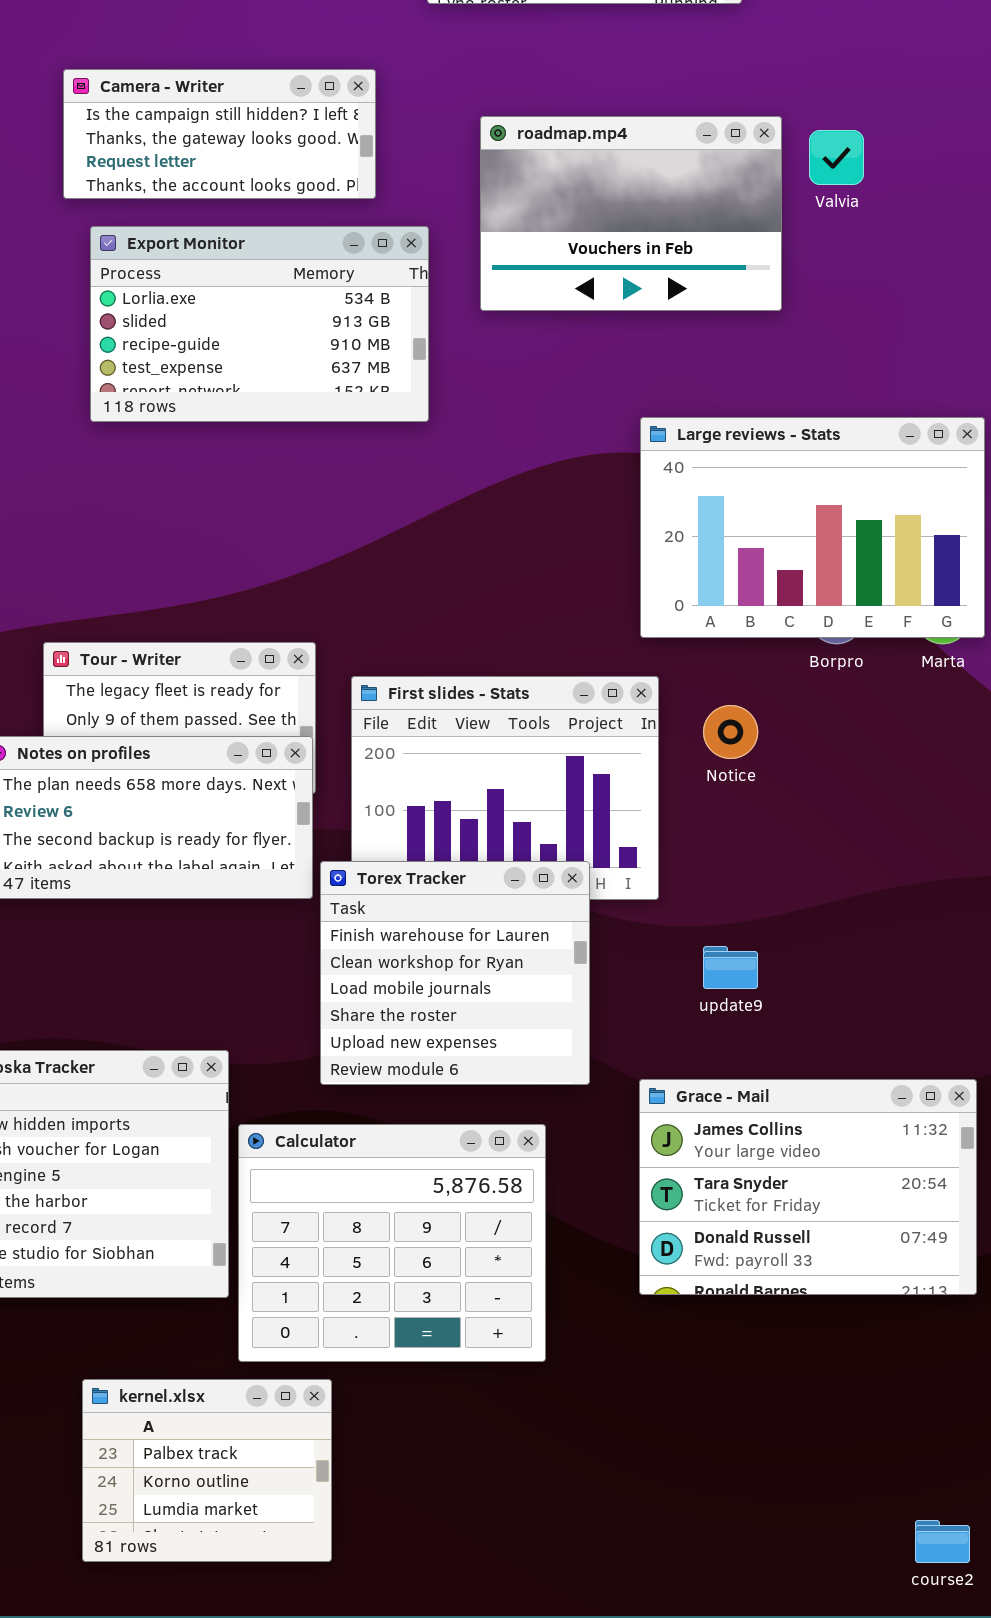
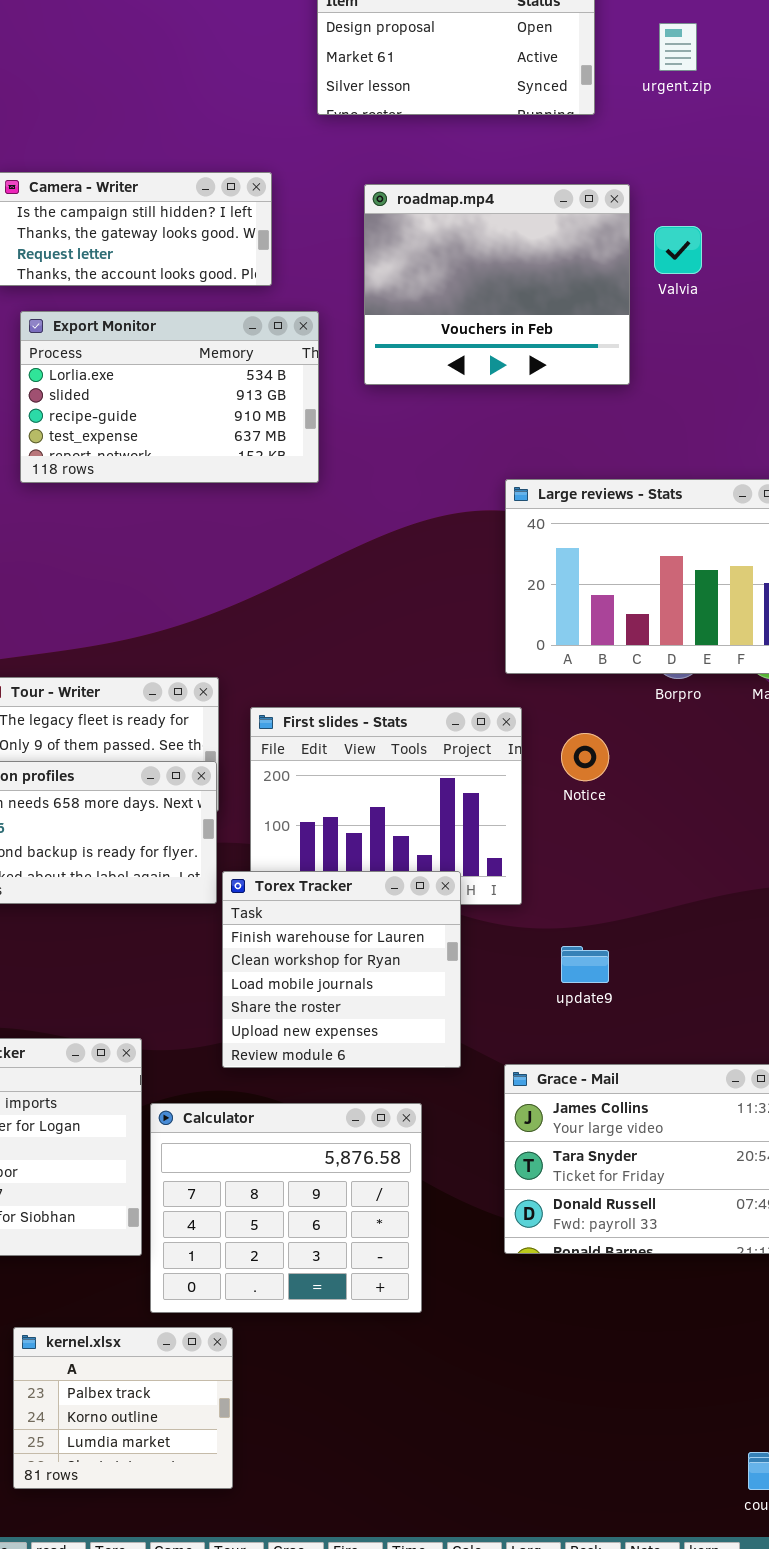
roadmap.mp4: [480,116,782,311] -> [364,184,630,385], resized

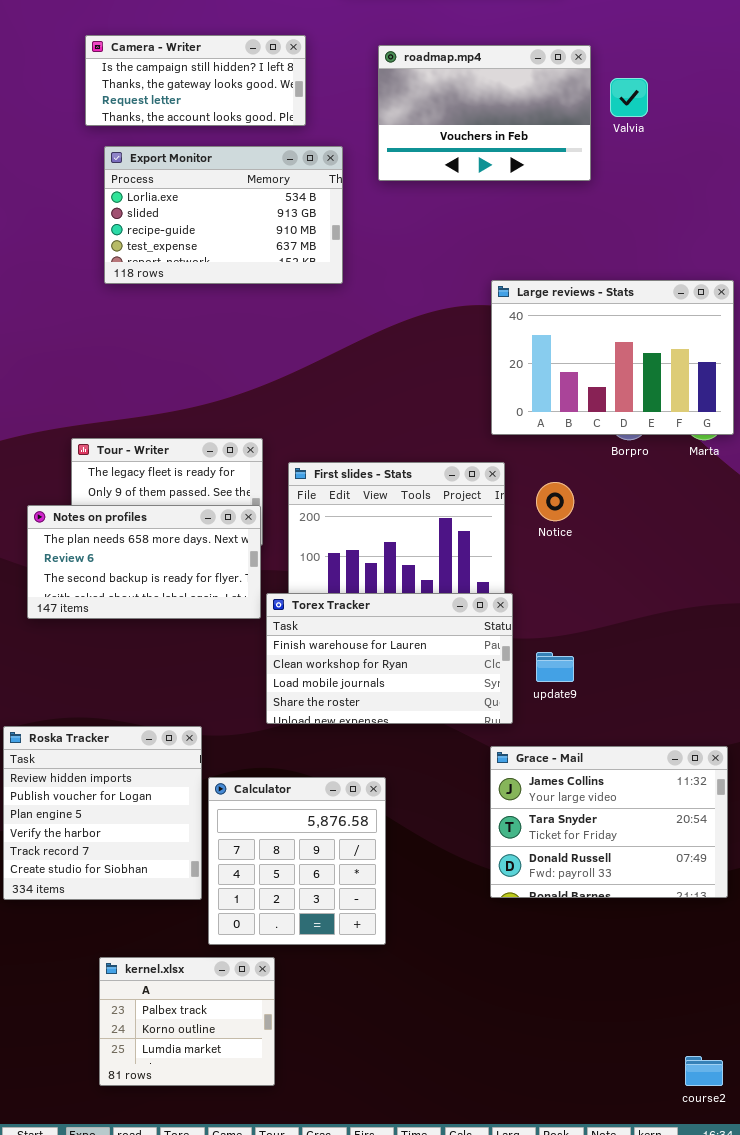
roadmap.mp4: [364,184,630,385] -> [378,45,591,181], resized
Torex Tracker: [222,871,461,1068] -> [266,593,513,724], resized
Calculator: [150,1103,422,1313] -> [208,777,386,945], resized

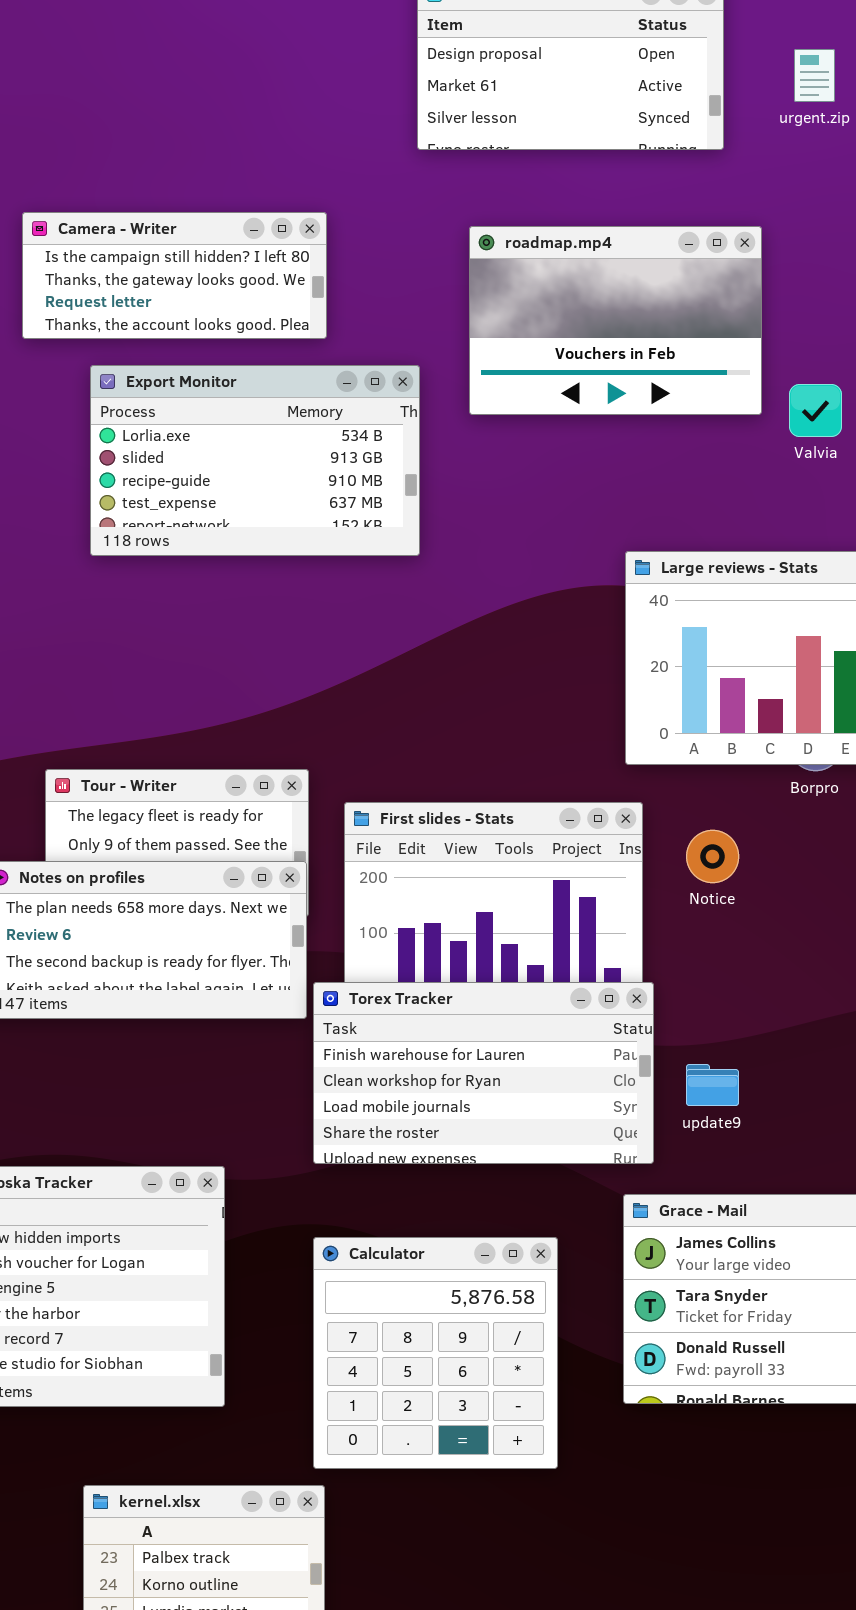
Camera - Writer: [85,35,306,126] -> [22,212,327,339], moved
Valvia: [610,78,648,117] -> [789,384,842,437], moved
Calculator: [208,777,386,945] -> [313,1237,558,1469], moved

